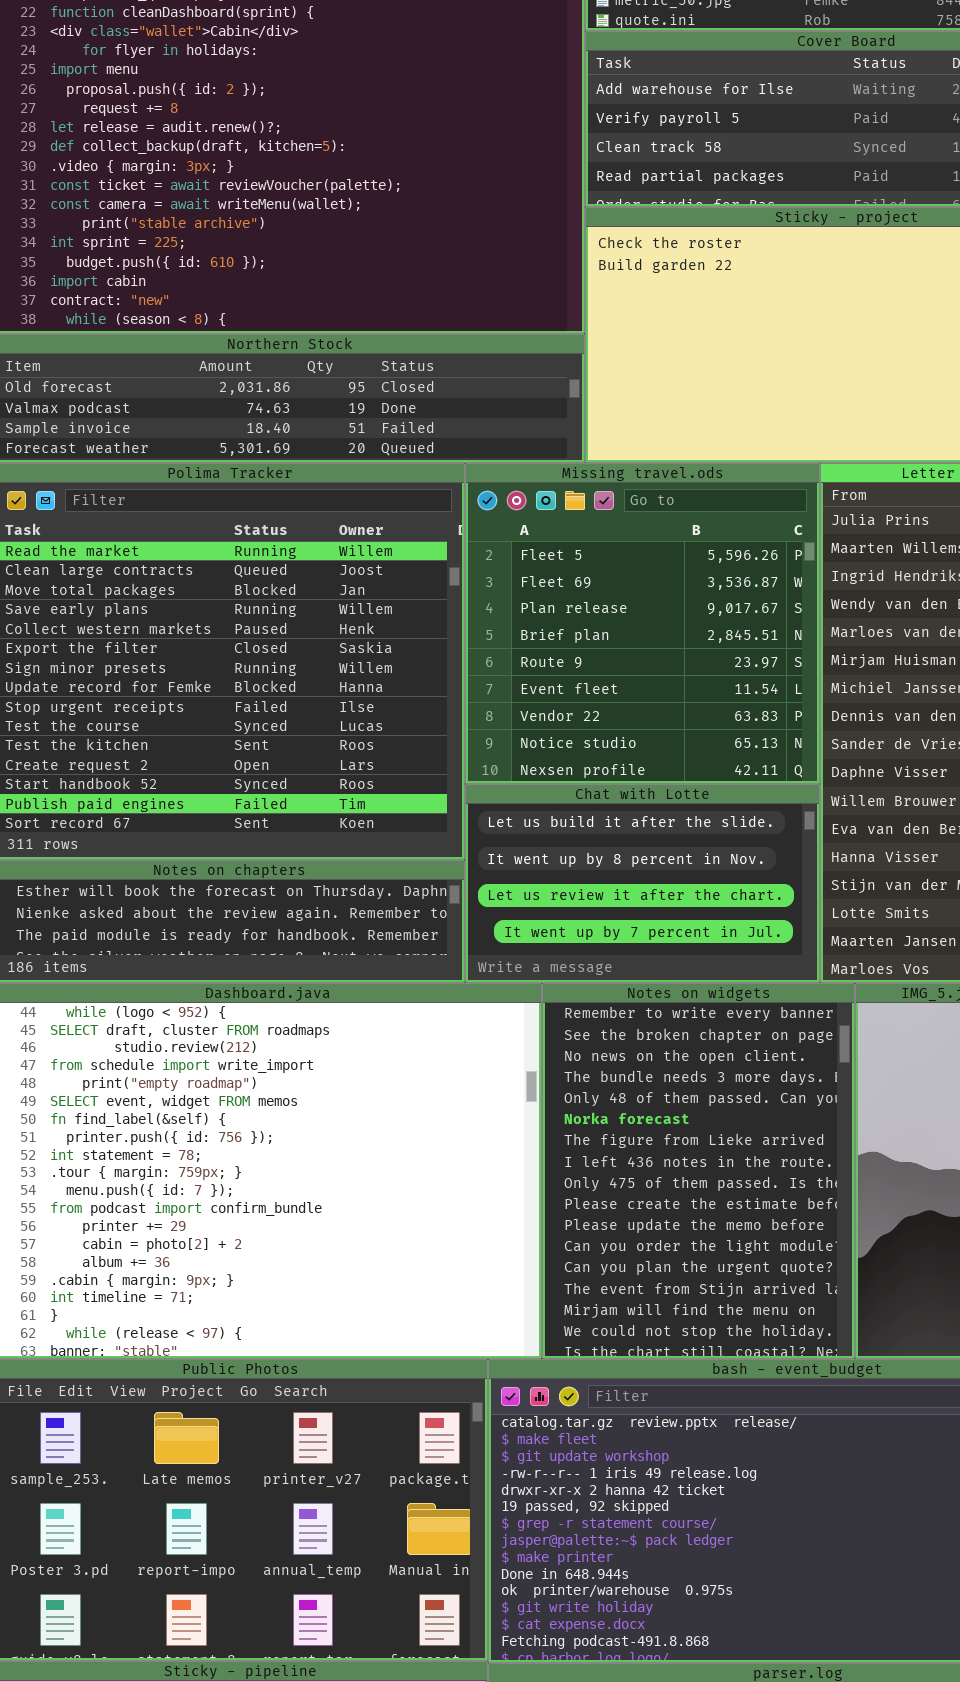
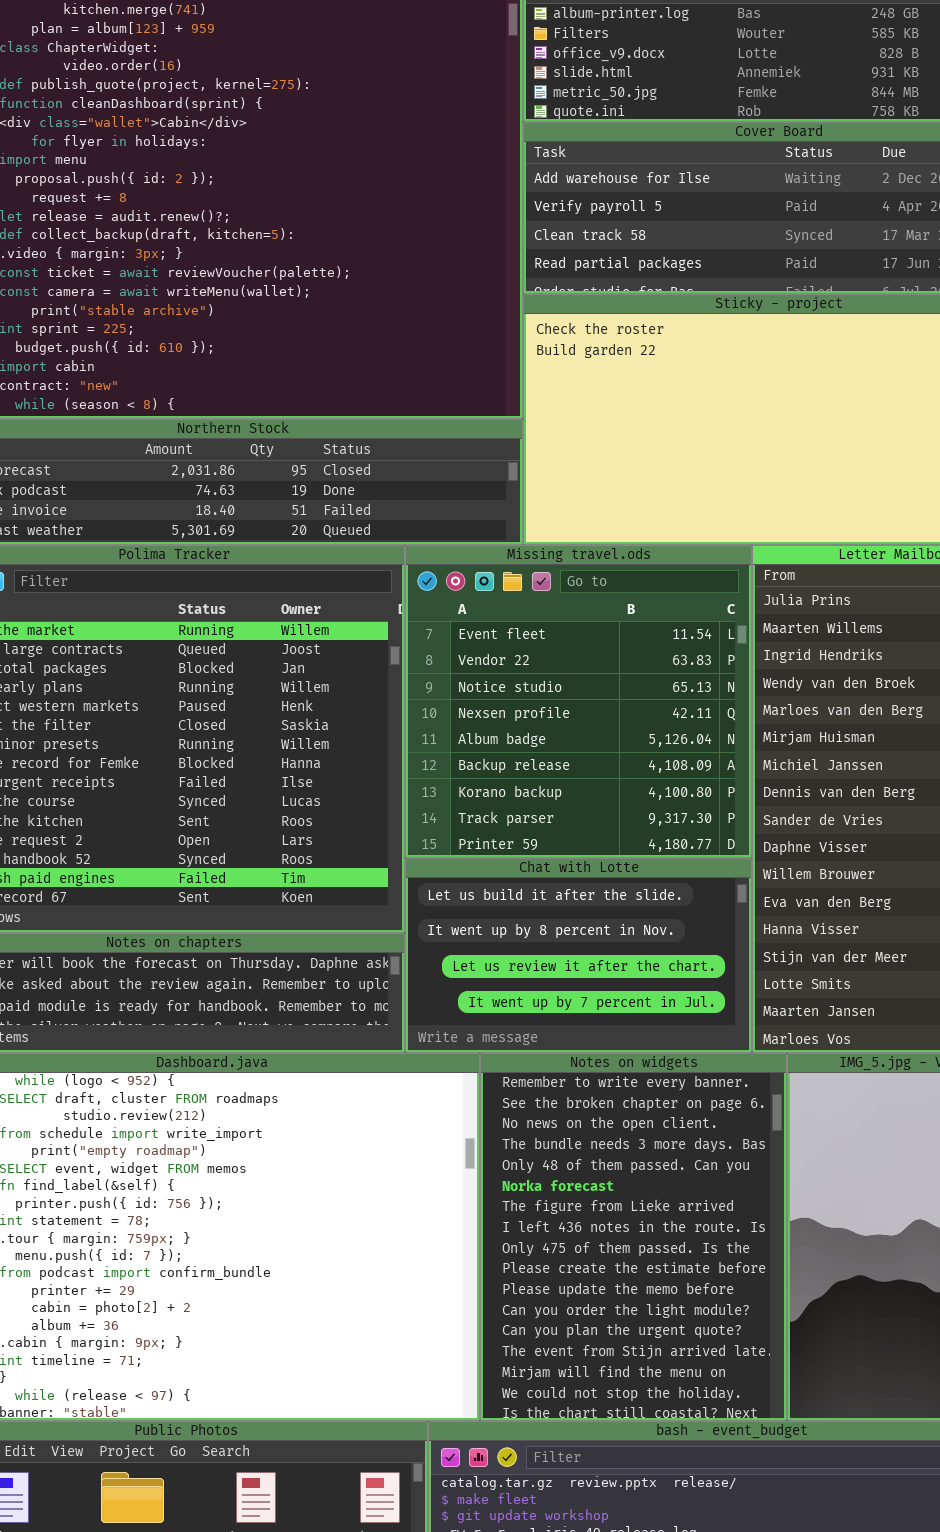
Missing travel.ods: [465,463,820,784] -> [405,545,752,858], scrolled down 5 rows

